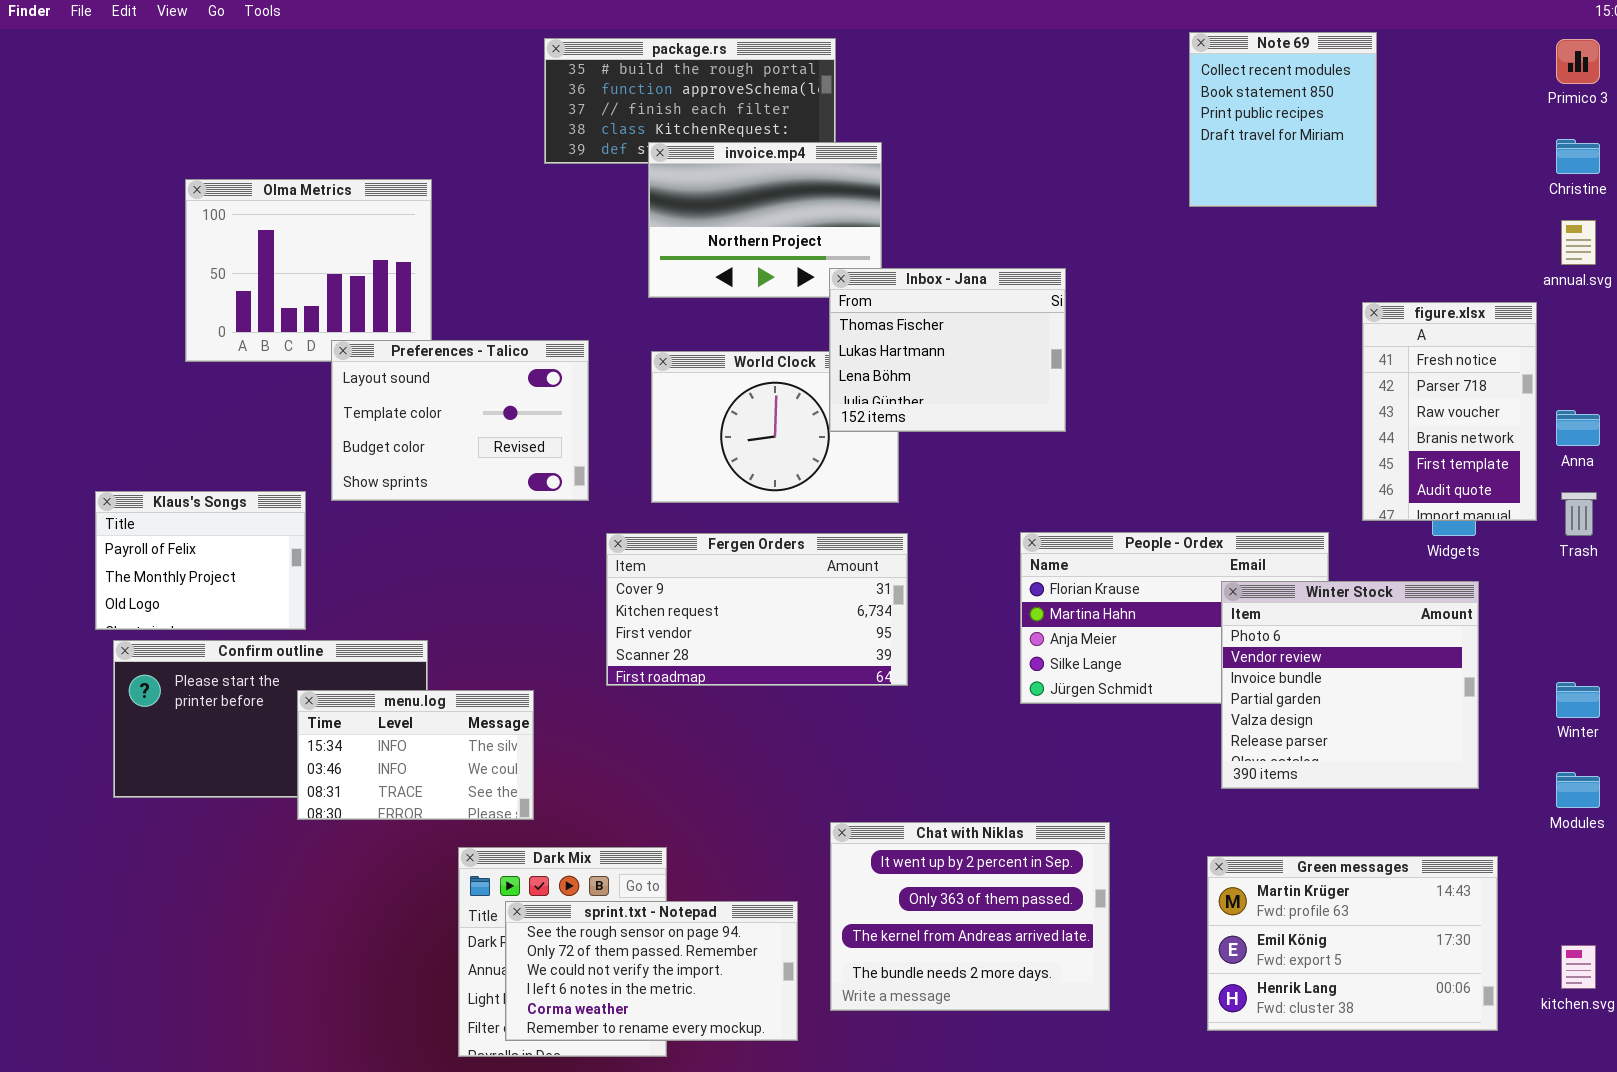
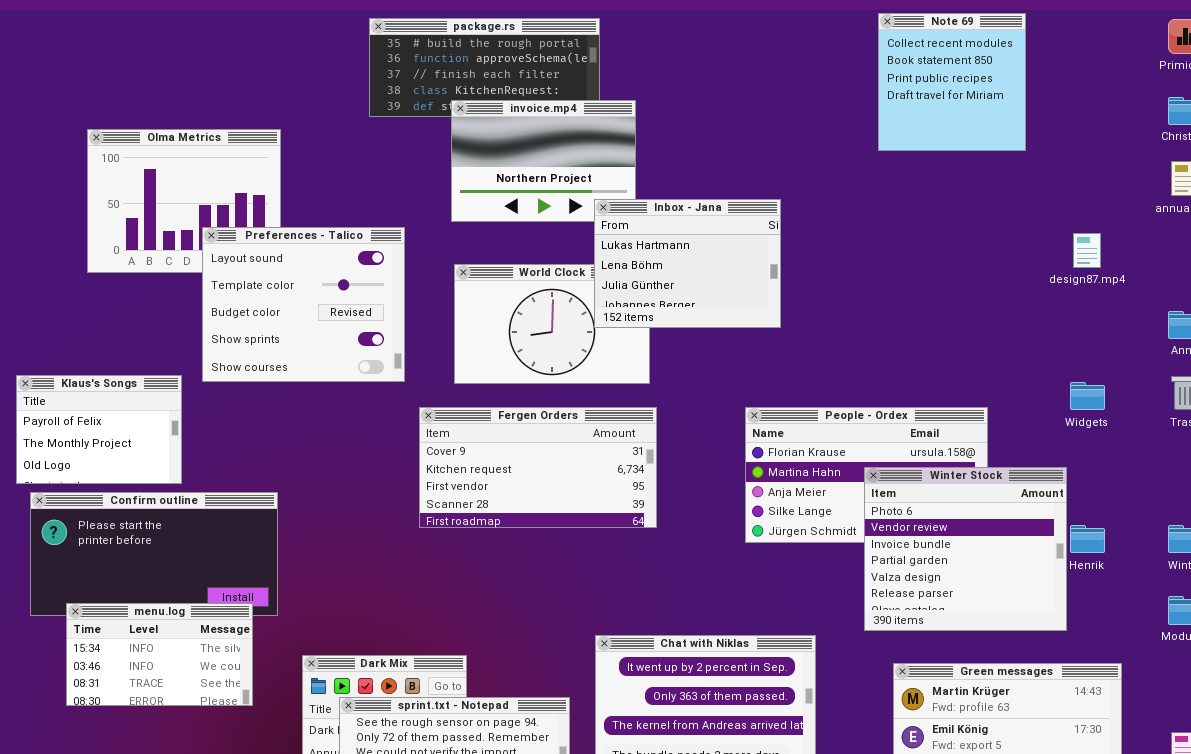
Inbox - Jana: [829,268,1066,432] -> [594,199,781,328], scrolled down 1 row
figure.xlsx: [1362,302,1537,521] -> none, closed
Preferences - Talico: [331,340,589,501] -> [202,227,405,382], resized
Winter Stock: [1221,581,1479,789] -> [864,467,1067,631], moved
menu.log: [297,690,534,820] -> [66,603,253,706], moved

